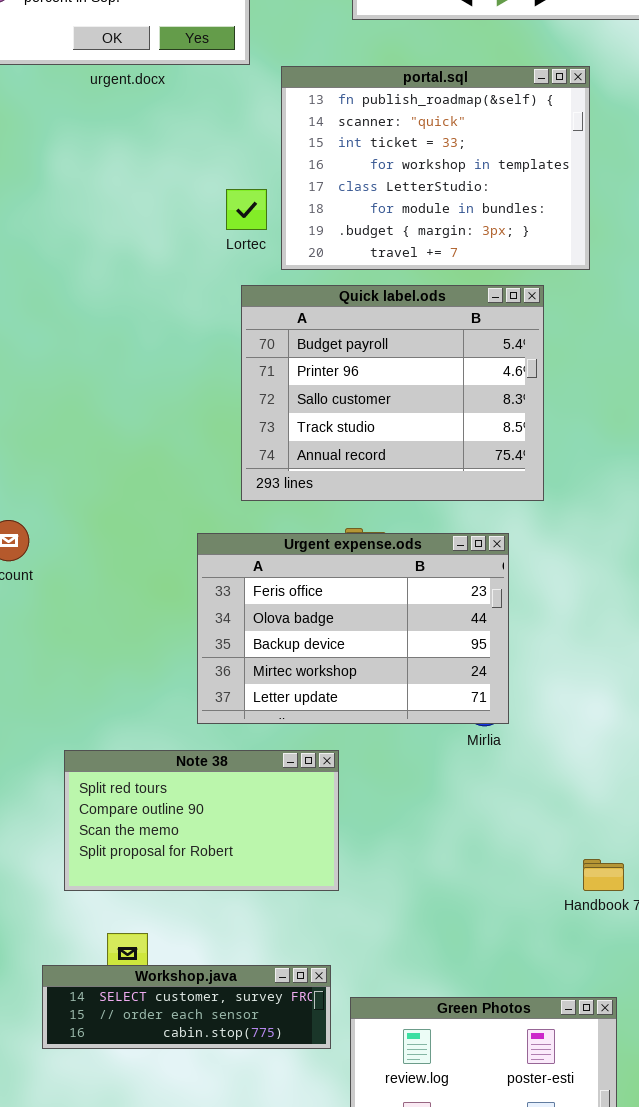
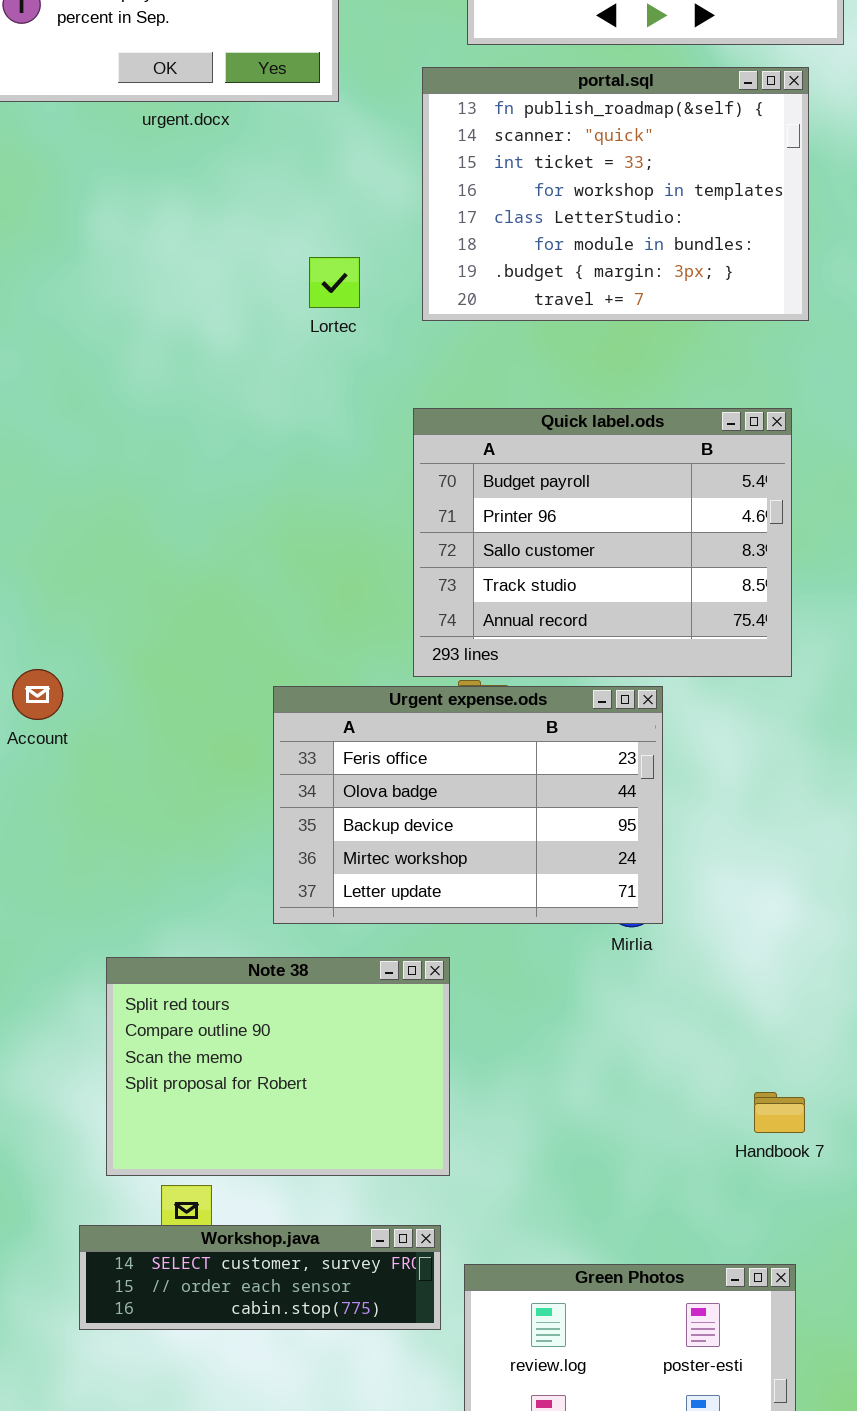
portal.sql: [281,66,590,270] -> [422,67,809,321], moved
Quick label.ods: [241,285,544,501] -> [413,408,792,677], moved
Note 38: [64,750,339,891] -> [106,957,450,1176], resized

